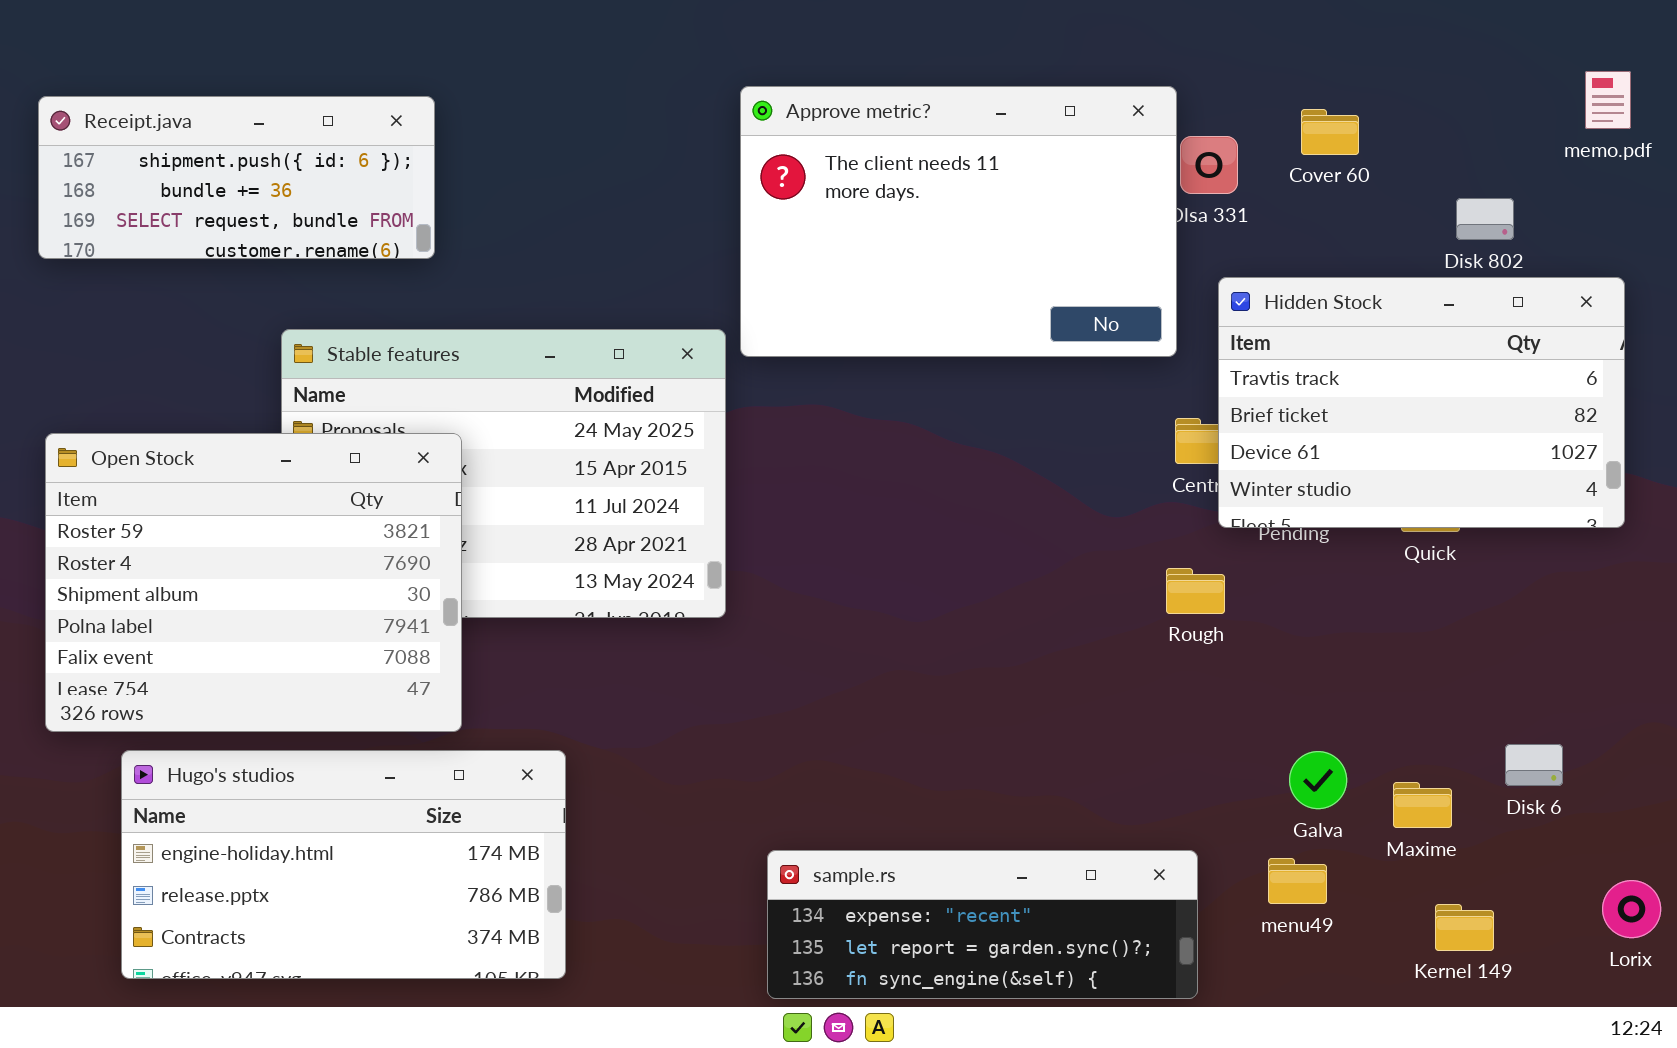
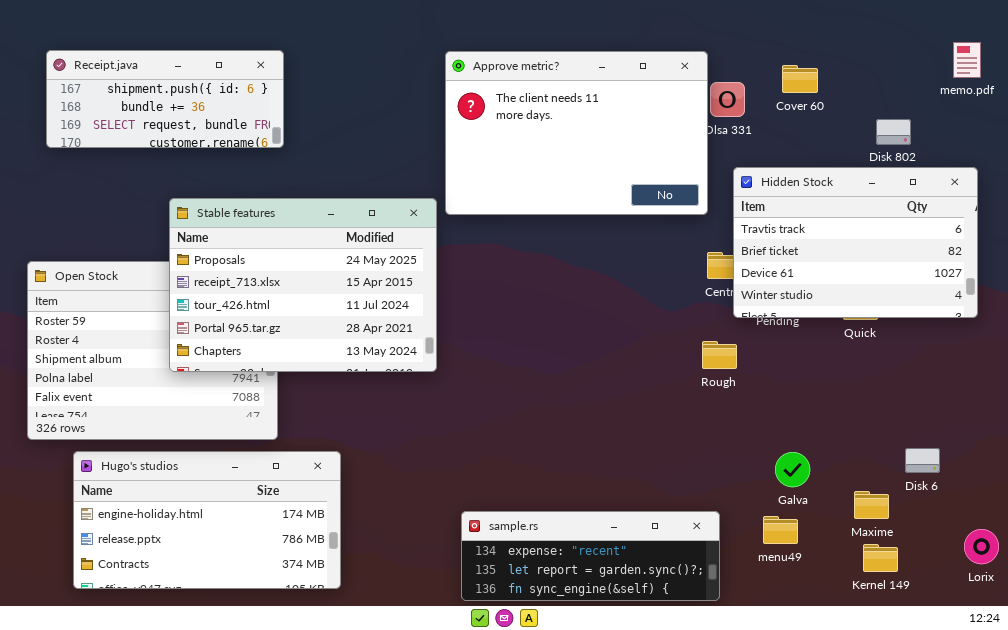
Receipt.java: [38,96,435,259] -> [46,50,284,148], moved
Stable features: [281,329,726,618] -> [169,198,437,372], raised
Maxime: [1393,782,1452,828] -> [854,491,889,519], moved

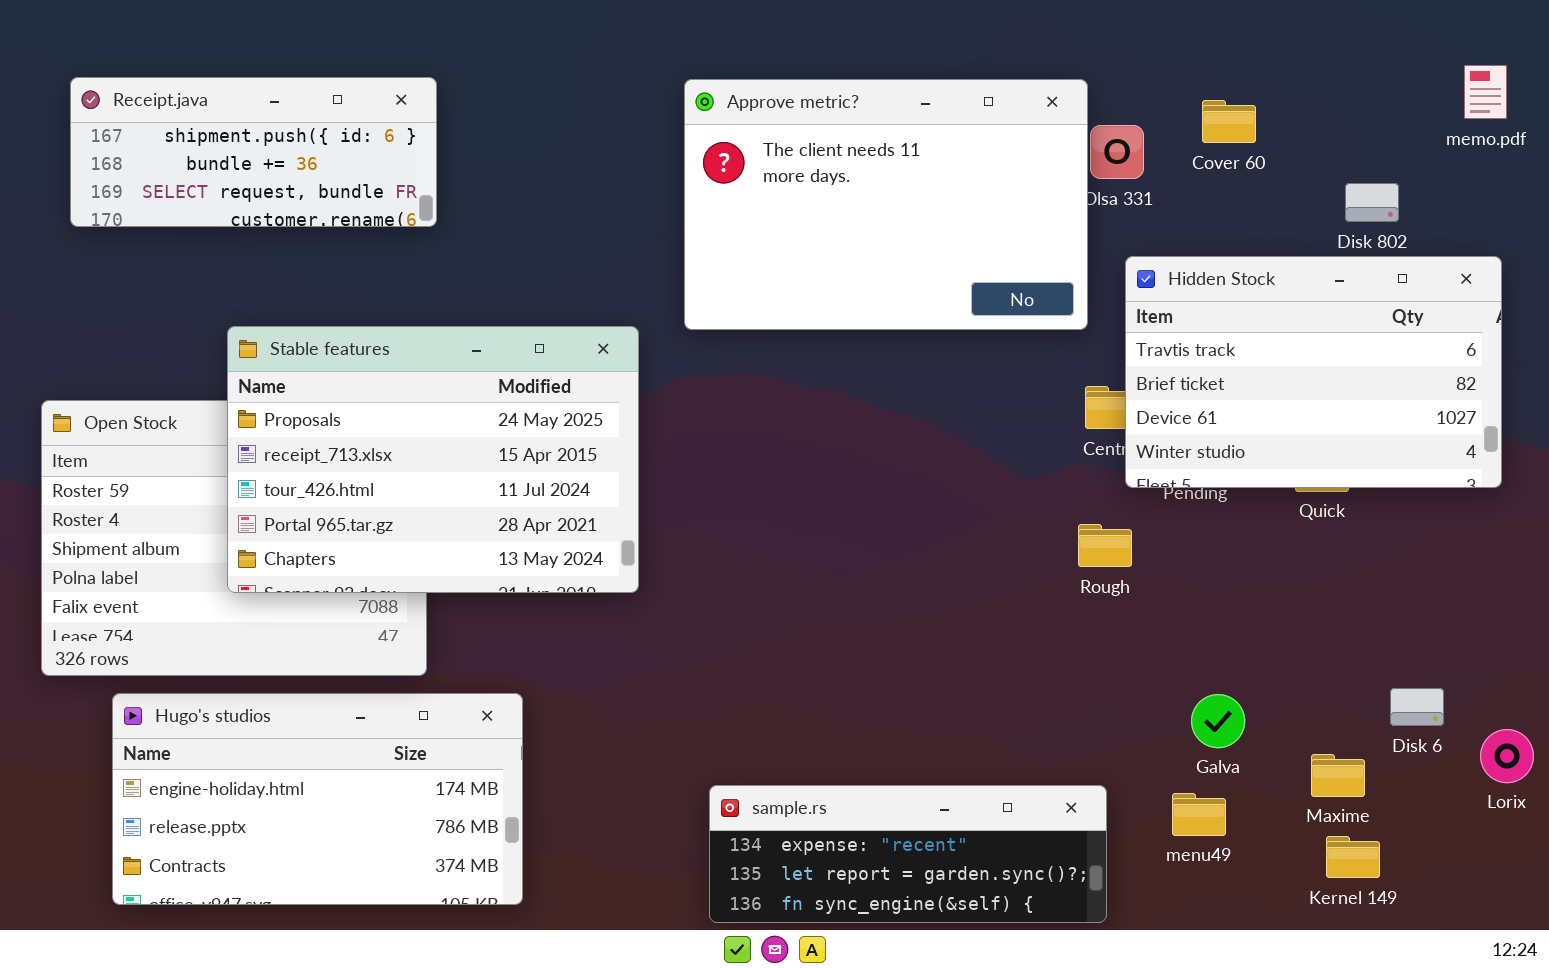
Stable features: [169,198,437,372] -> [227,326,639,593], moved
Lorix: [964,529,999,564] -> [1480,729,1534,783], moved

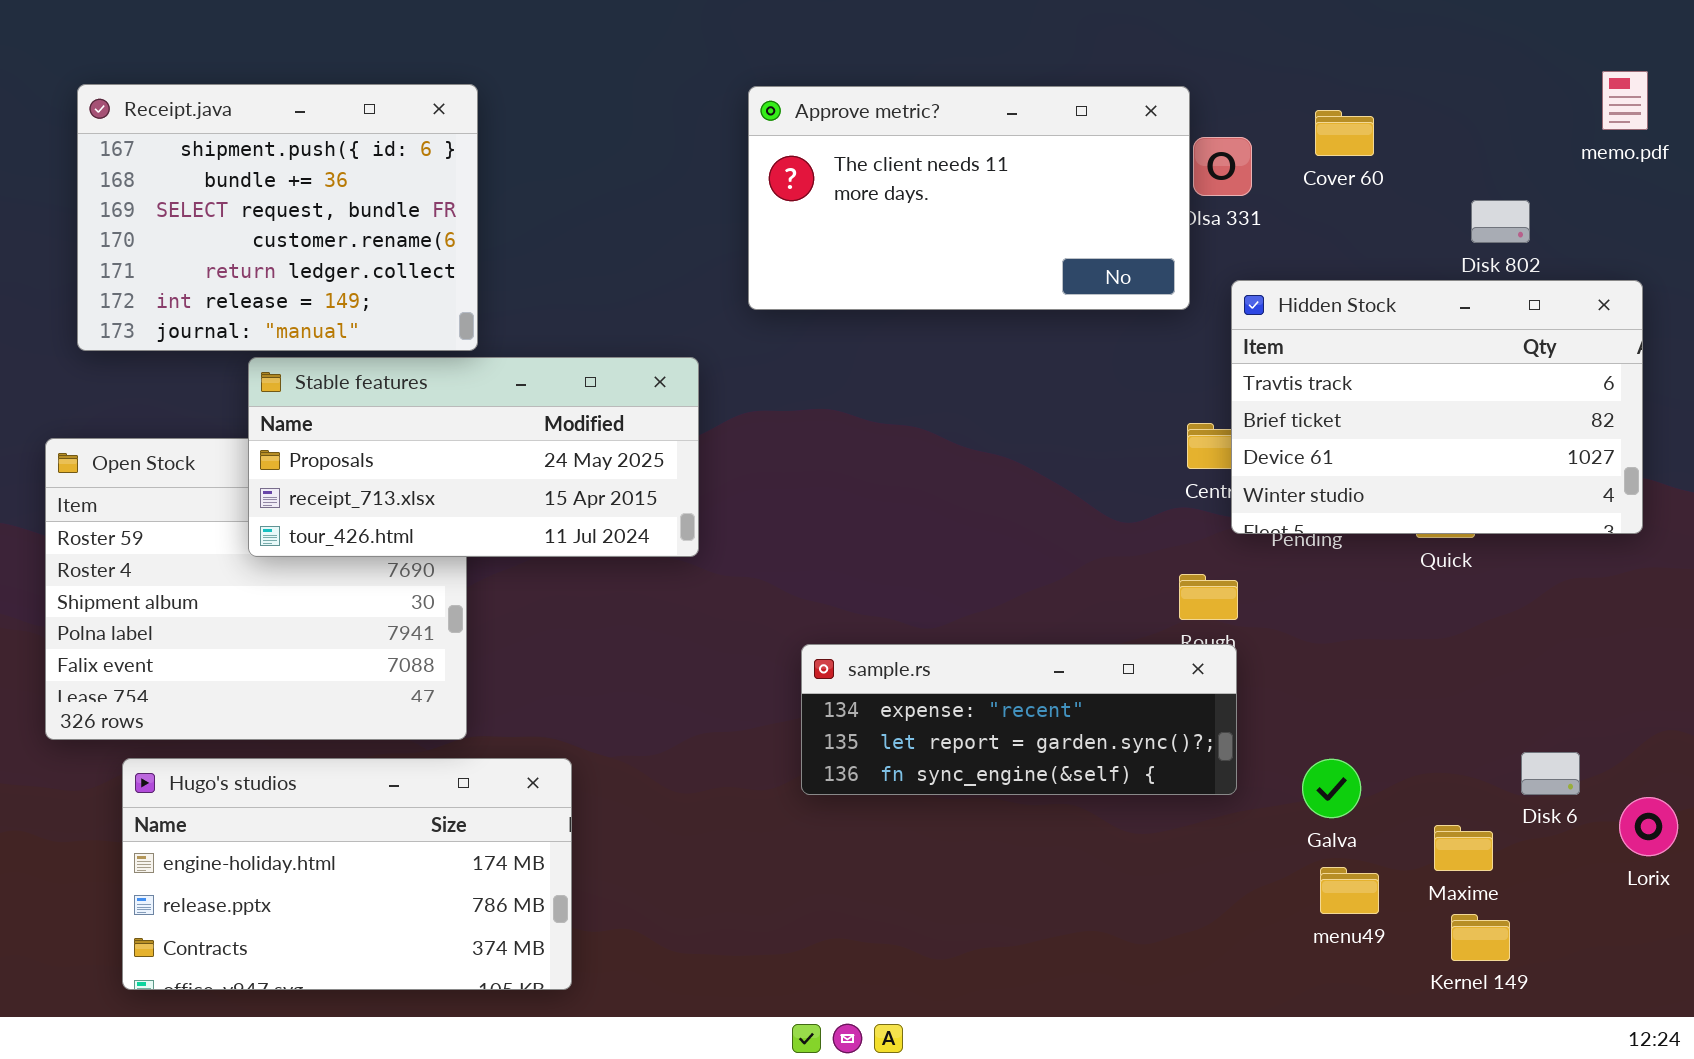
Receipt.java: [70,77,437,227] -> [77,84,478,351], resized
Approve metric?: [684,79,1088,330] -> [748,86,1190,310], resized
Stable features: [227,326,639,593] -> [248,357,699,557], resized
sample.rs: [709,785,1107,923] -> [801,644,1237,795], moved
menu49: [1172,793,1226,836] -> [1320,867,1379,914], moved

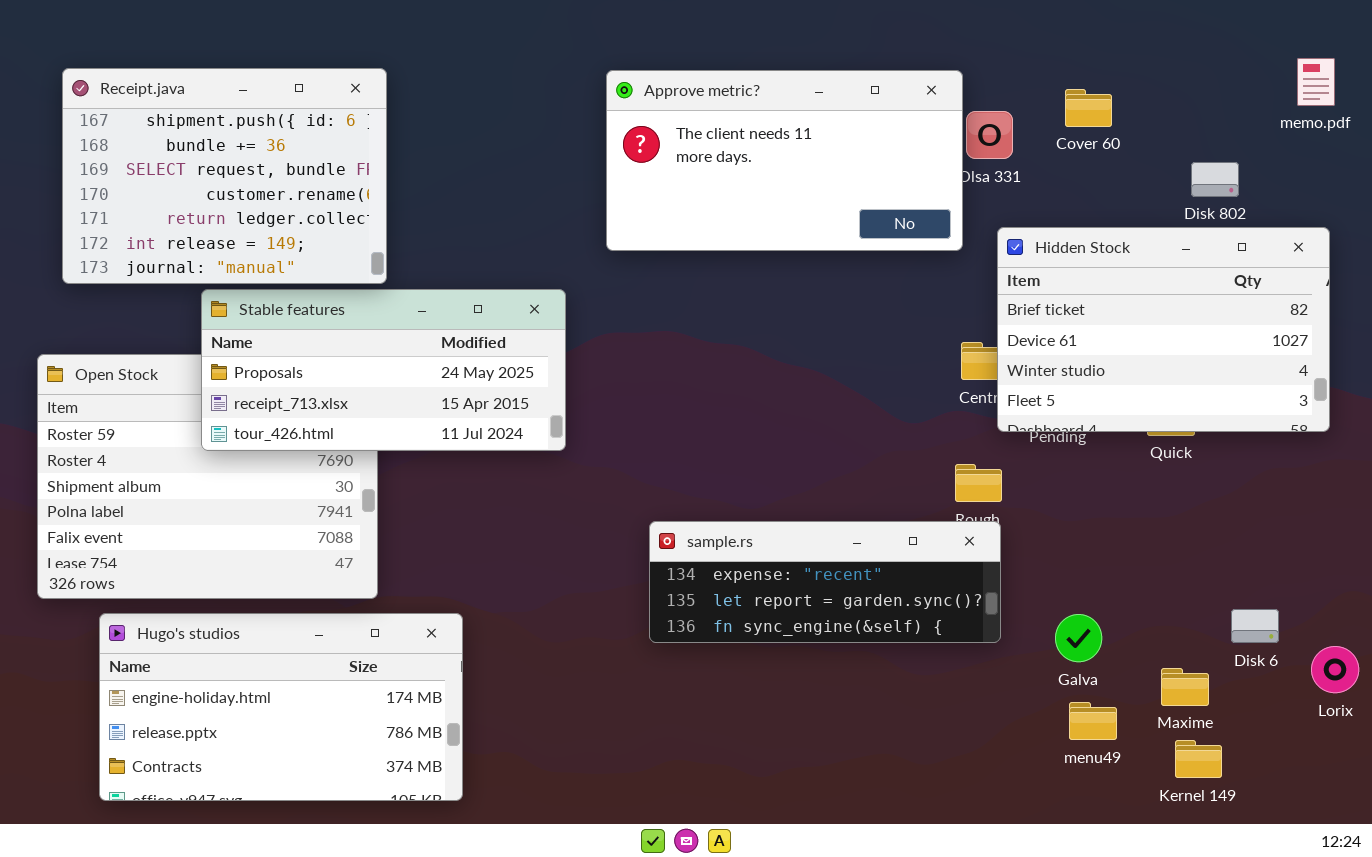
Hidden Stock: [1231,280,1643,534] -> [997,227,1330,432], scrolled down 1 row

